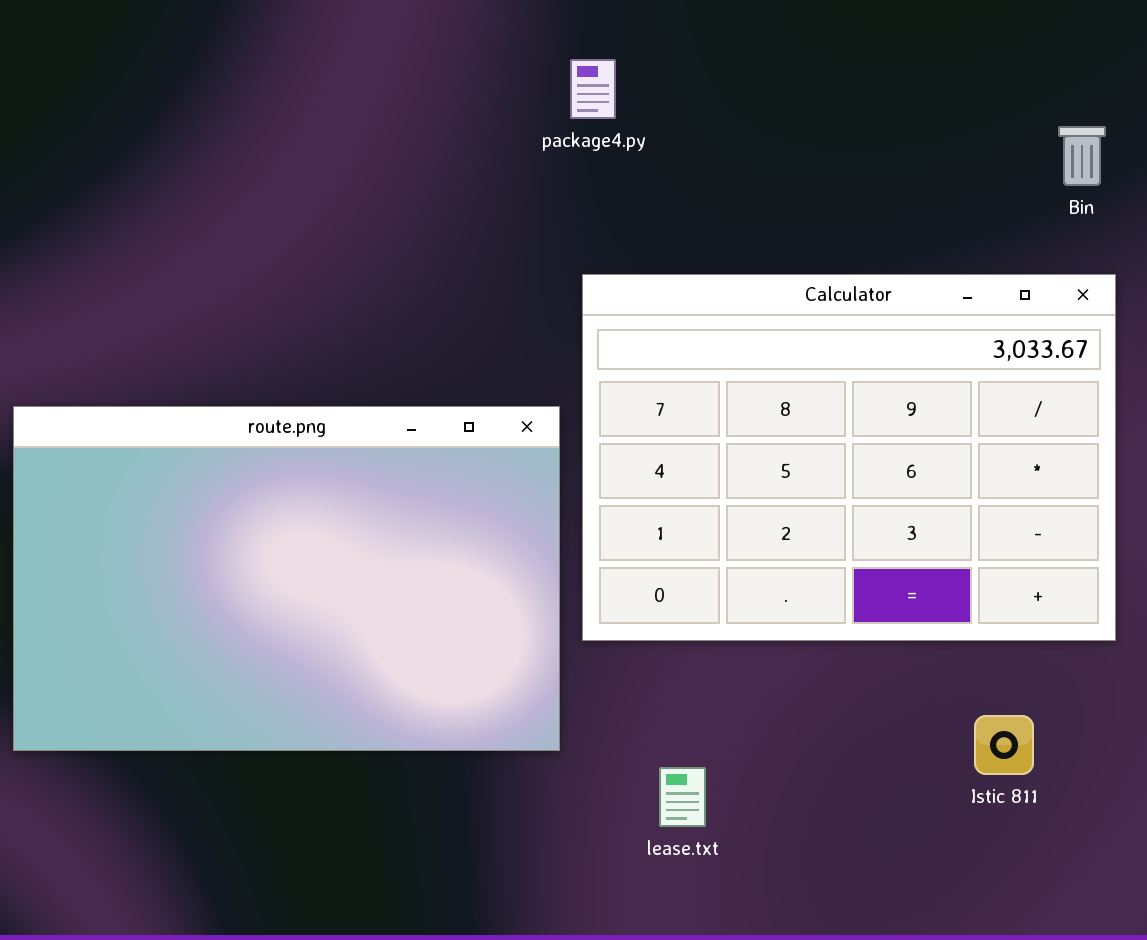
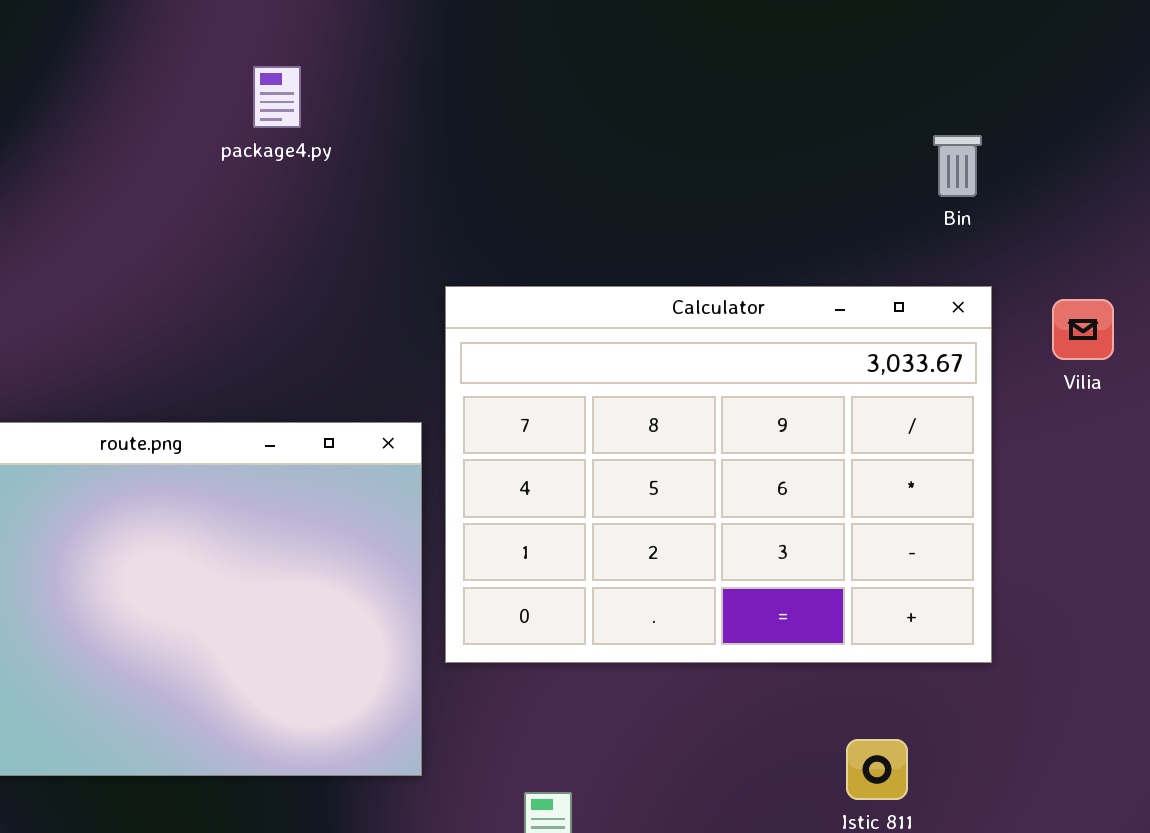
package4.py: [570,59,616,119] -> [253,66,301,128], moved

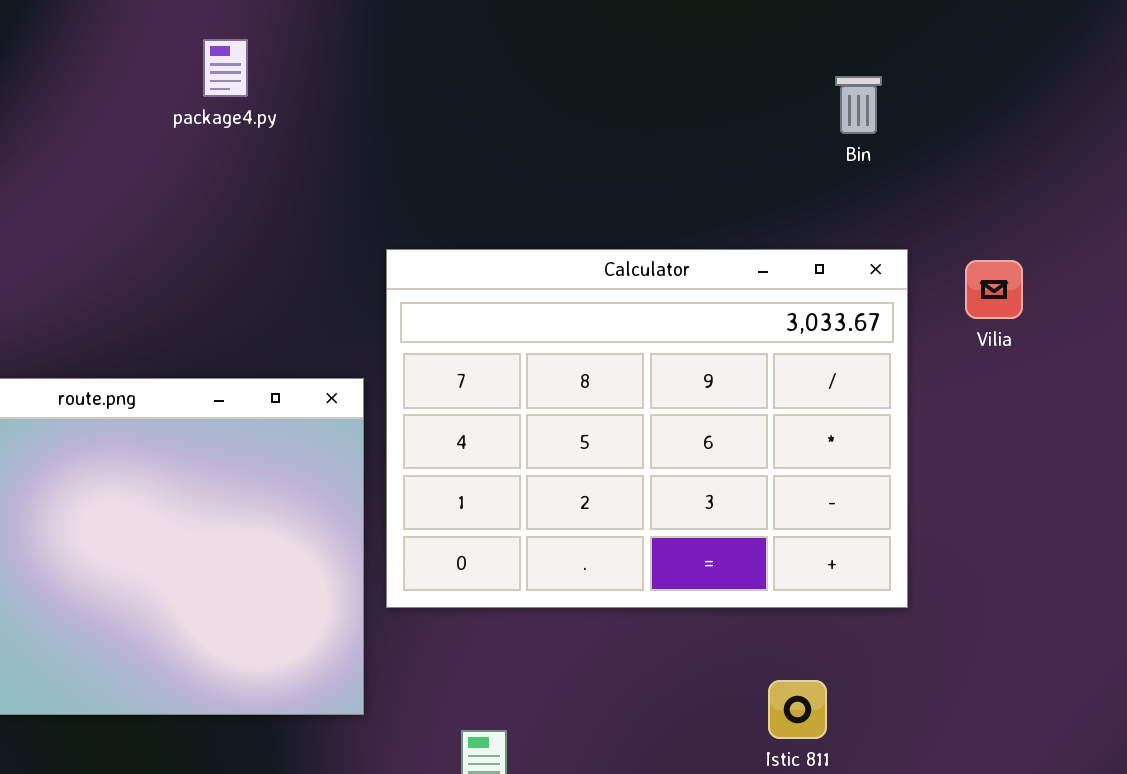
Bin: [933,135,982,197] -> [835,76,882,134], moved

